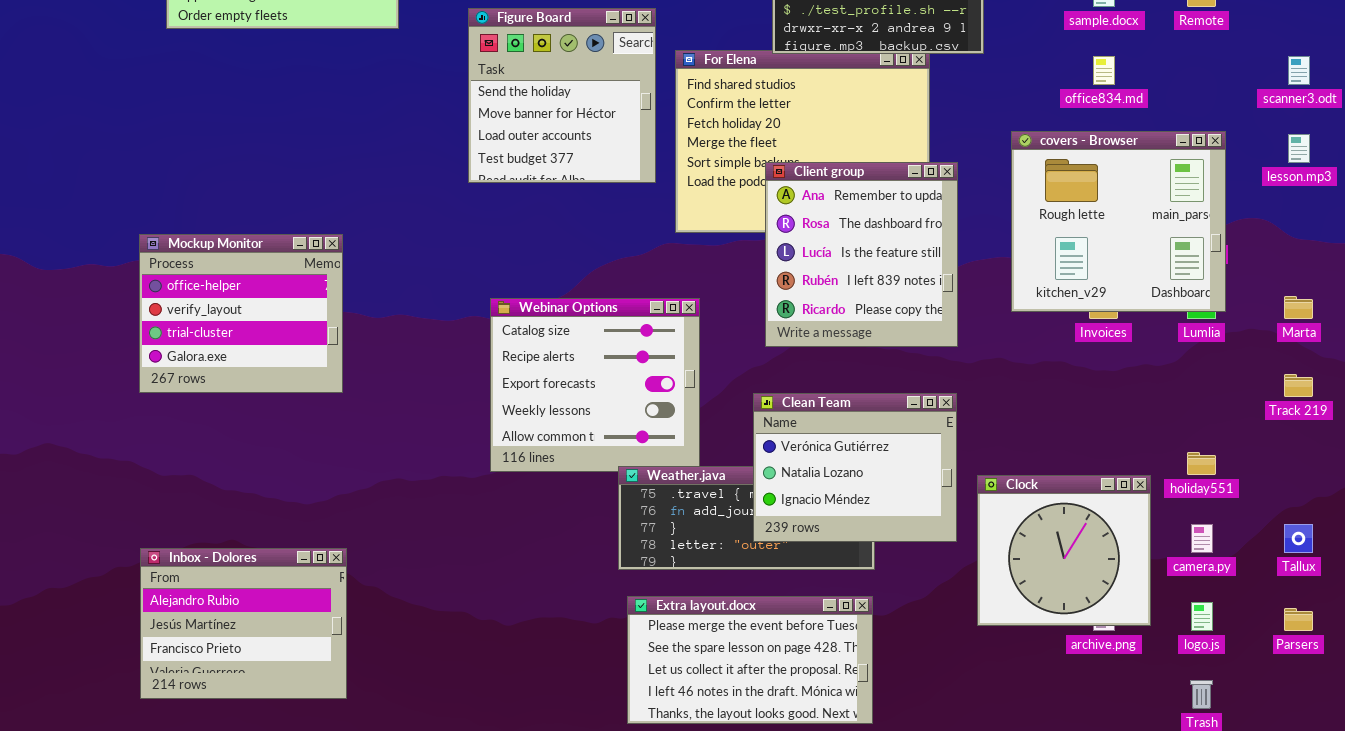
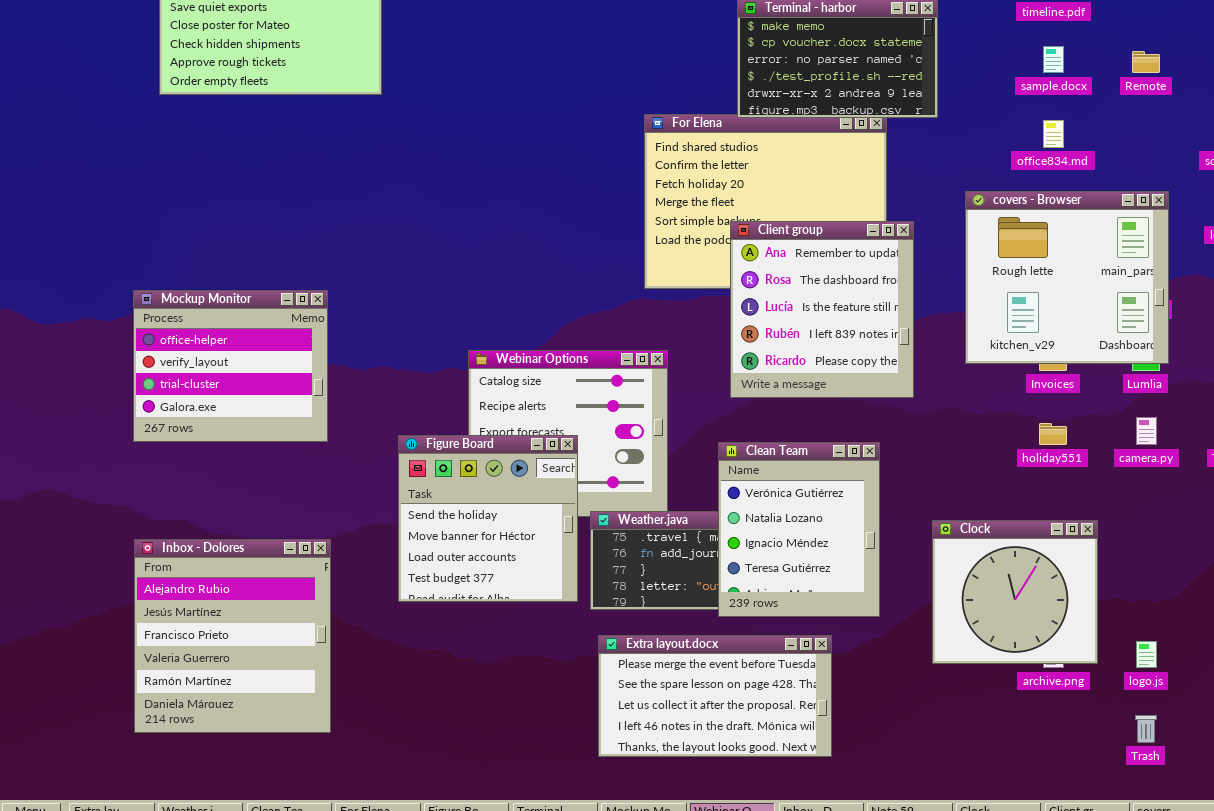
Figure Board: [468,8,656,183] -> [398,435,578,602], moved
Clean Team: [753,393,957,542] -> [718,442,880,617], resized
holiday551: [1187,452,1216,475] -> [1039,423,1067,445], moved
camera.py: [1191,524,1213,553] -> [1136,417,1157,445], moved
Inbox - Dolores: [140,548,347,699] -> [134,539,331,733], resized

